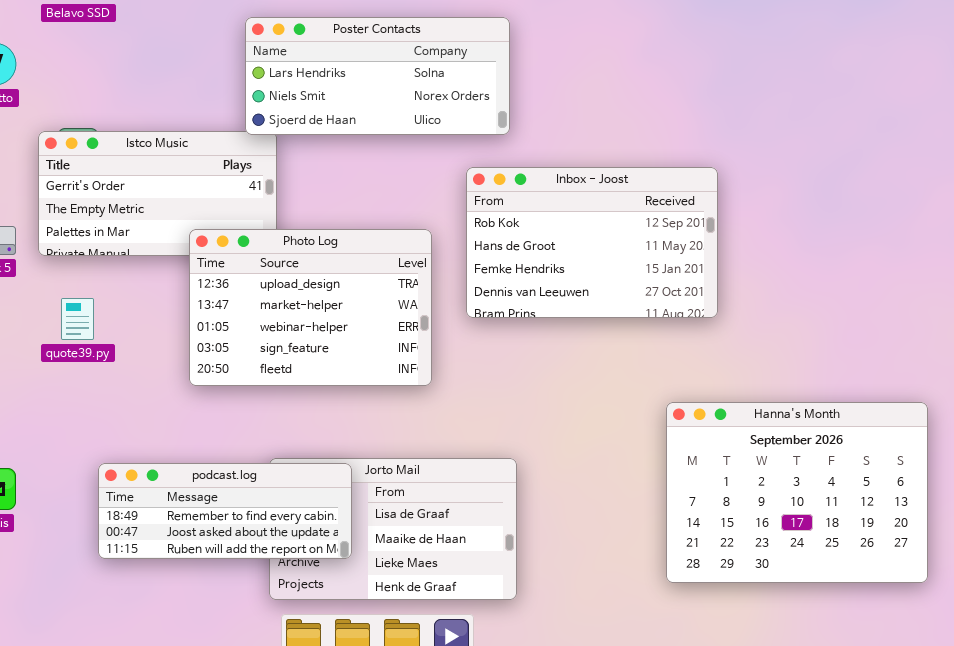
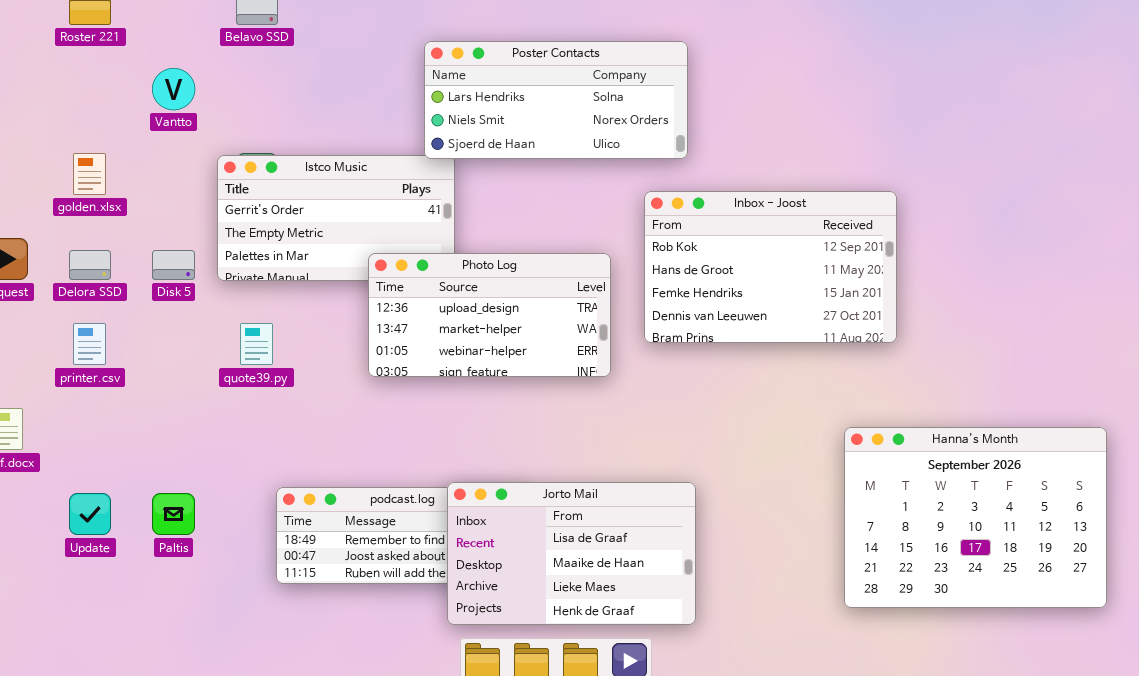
Photo Log: [189,229,432,386] -> [368,253,611,377], resized
Jorto Mail: [269,458,517,600] -> [447,482,696,625], raised

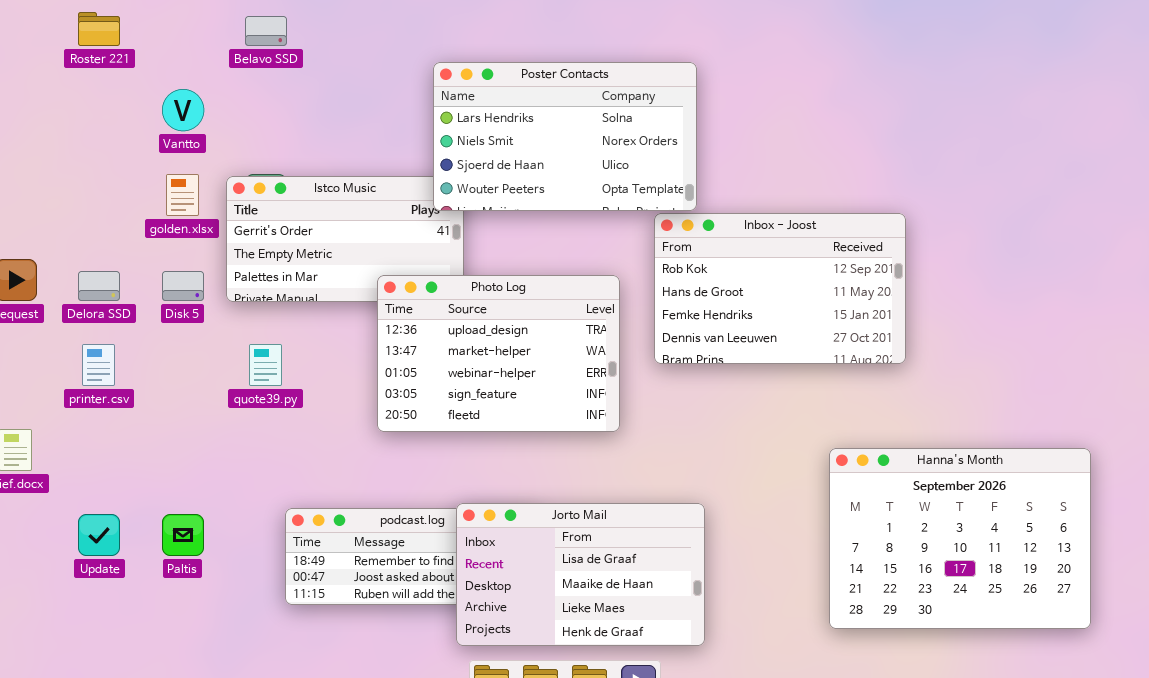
Poster Contacts: [424,41,688,159] -> [433,62,697,211], resized
golden.xlsx: [73,153,106,195] -> [166,174,199,216], moved
Photo Log: [368,253,611,377] -> [377,275,620,432], resized
Hanna's Month: [844,427,1107,608] -> [829,448,1091,629], moved

